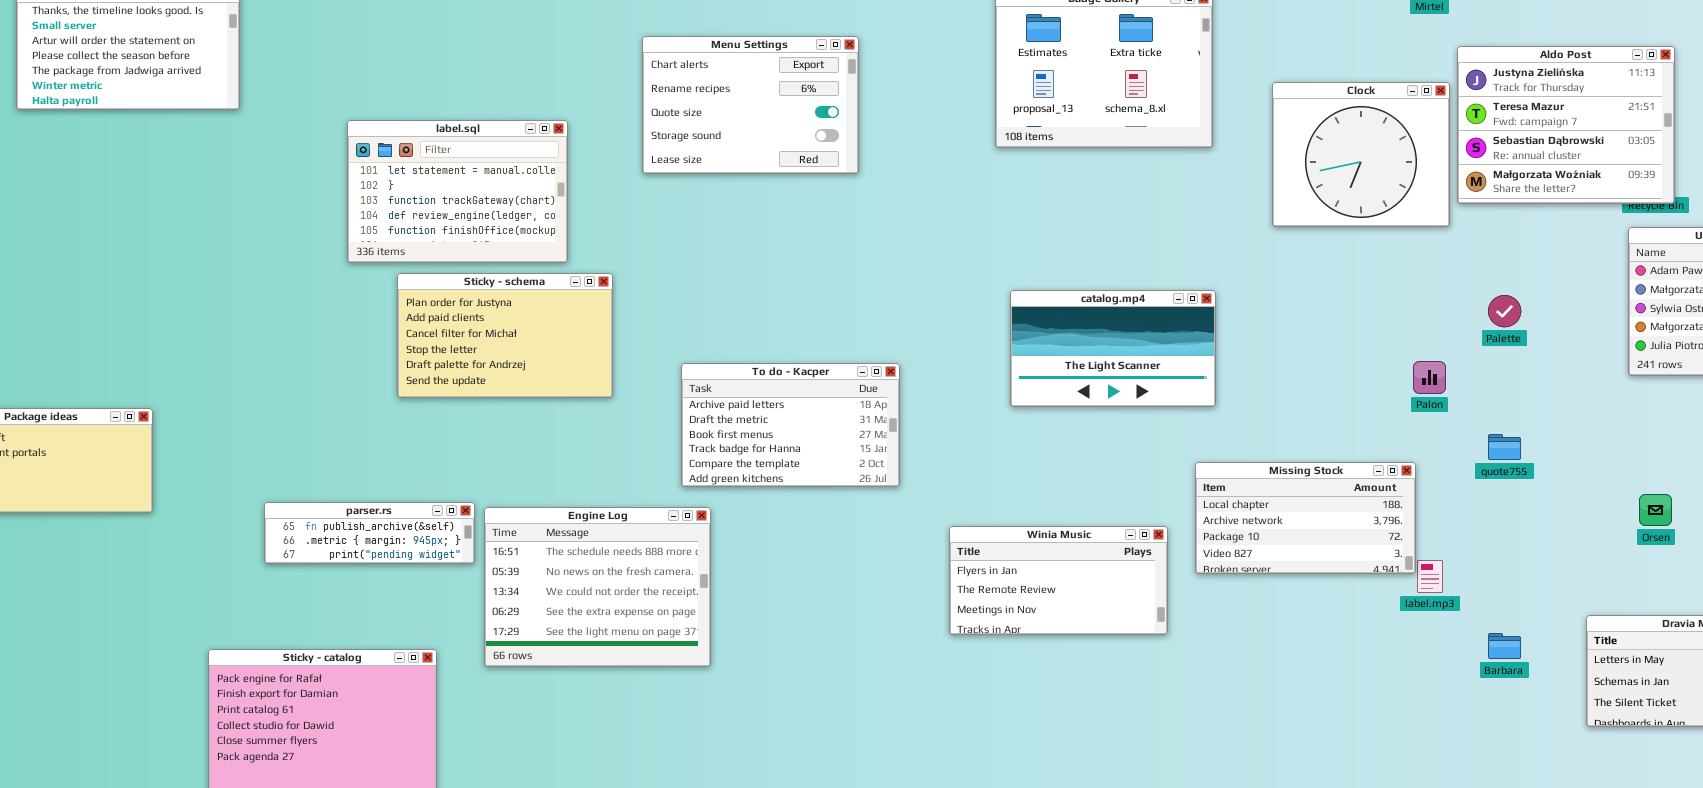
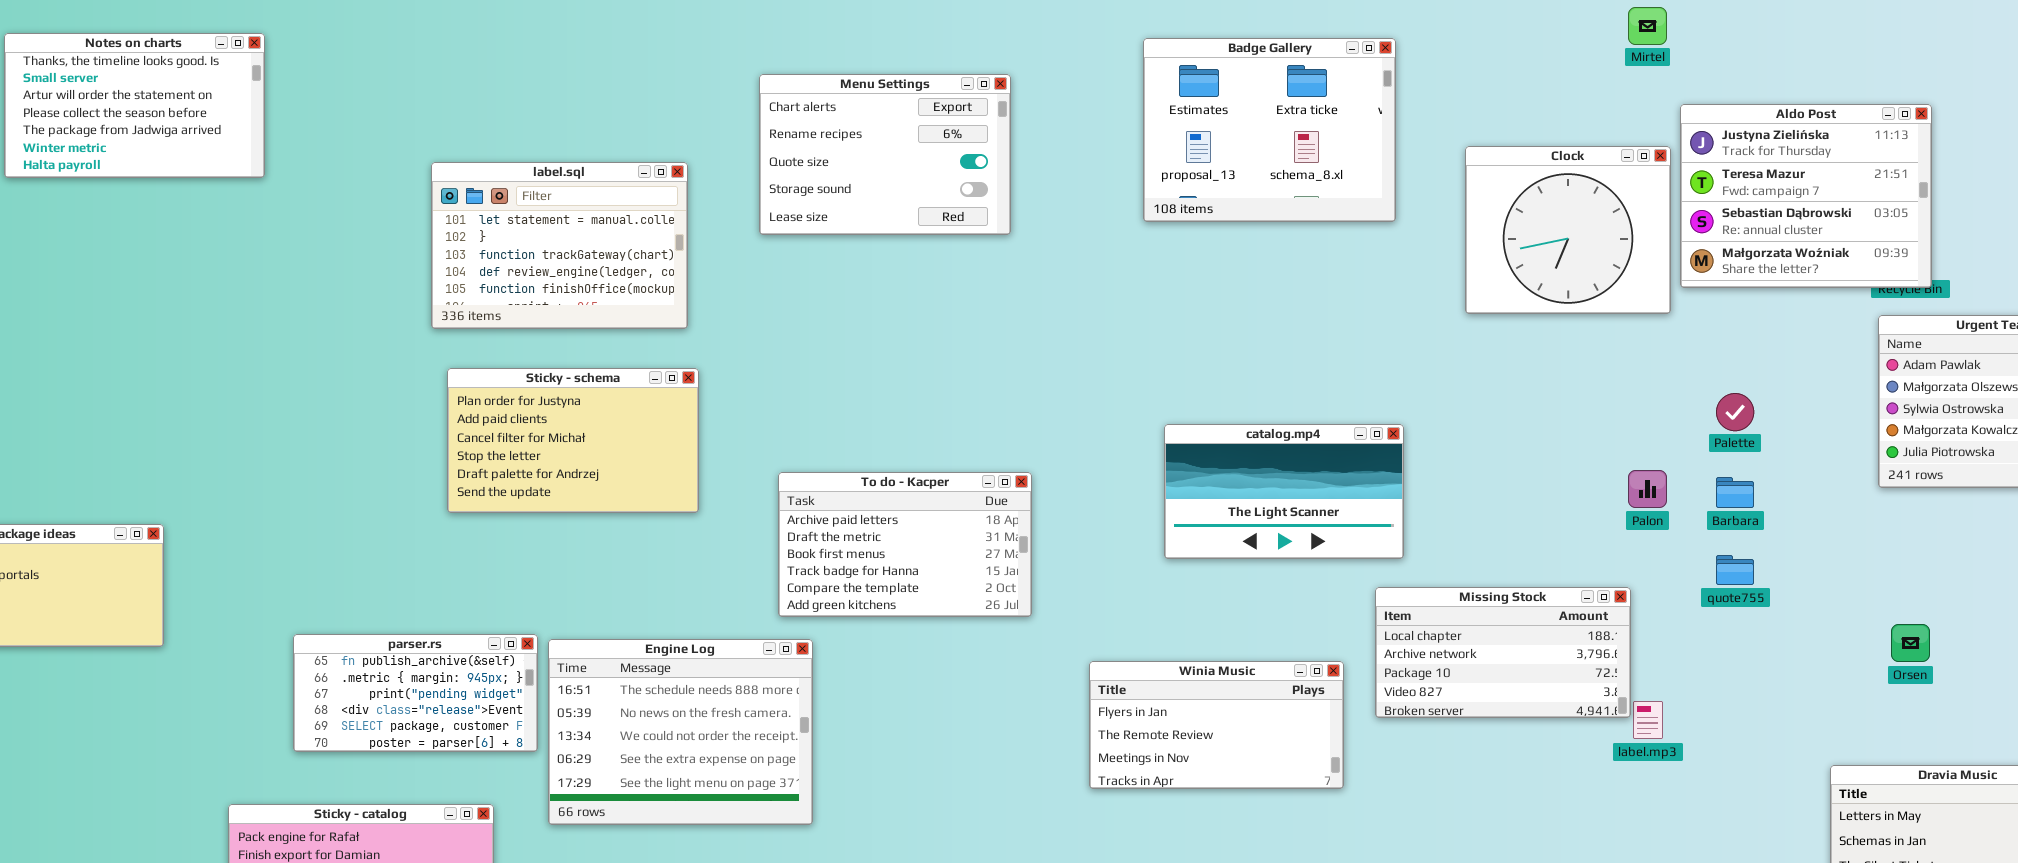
Menu Settings: [642,36,859,174] -> [759,74,1011,235], moved
label.sql: [347,120,568,263] -> [431,162,688,329], moved
catalog.mp4: [1010,290,1216,407] -> [1164,424,1404,559], moved
parser.rs: [264,502,475,564] -> [293,634,538,752], resized
Barbara: [1488,633,1521,659] -> [1716,477,1754,508], moved

